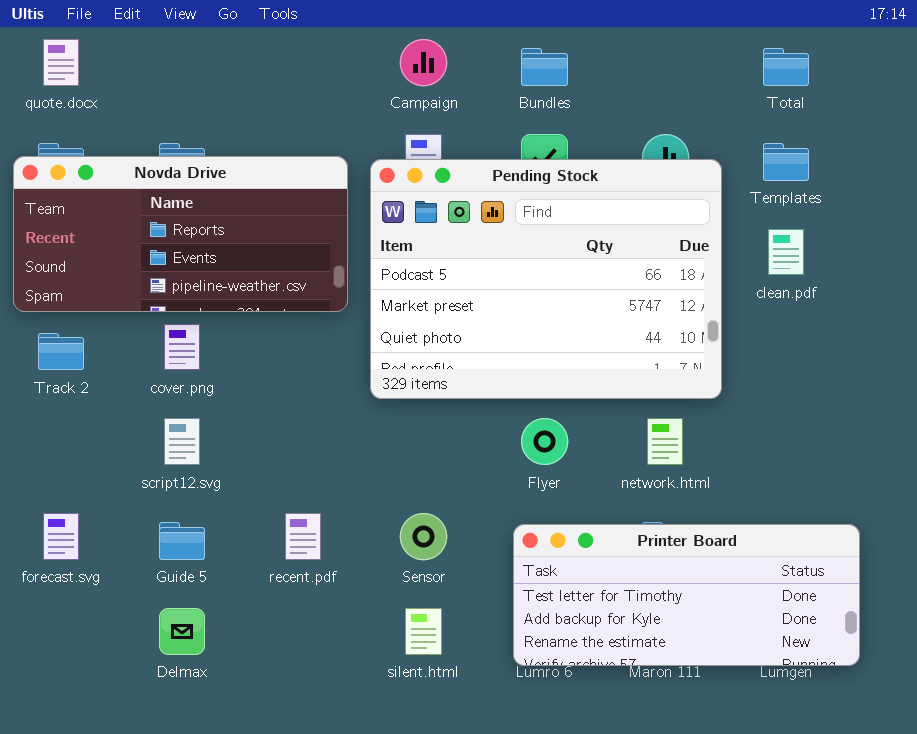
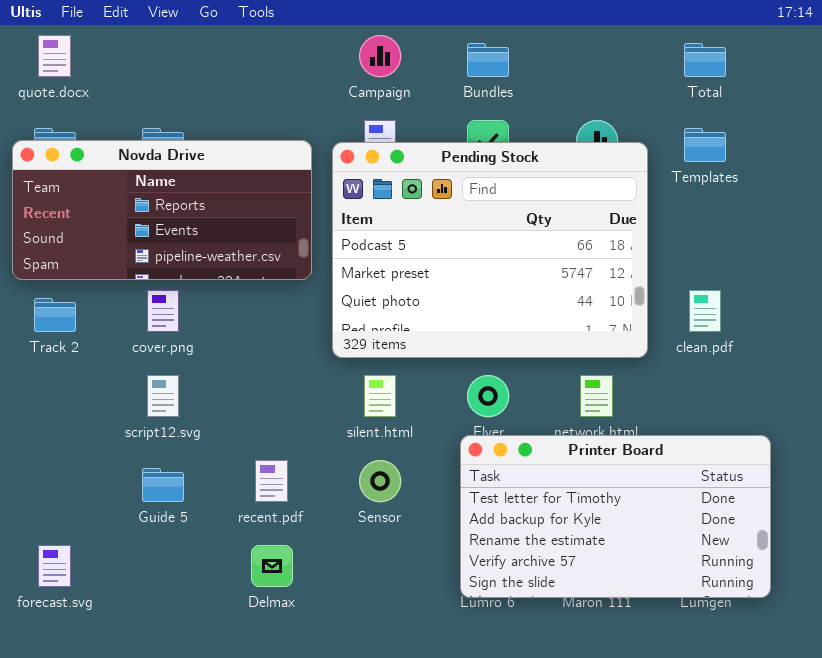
clean.pdf: [768,229,804,275] -> [689,290,721,332], moved
forecast.svg: [43,513,79,560] -> [38,545,71,587], moved
Printer Board: [513,524,860,666] -> [460,435,771,598], resized
Delmax: [159,608,205,655] -> [251,545,293,587], moved
silent.html: [405,608,442,655] -> [364,375,396,417], moved

